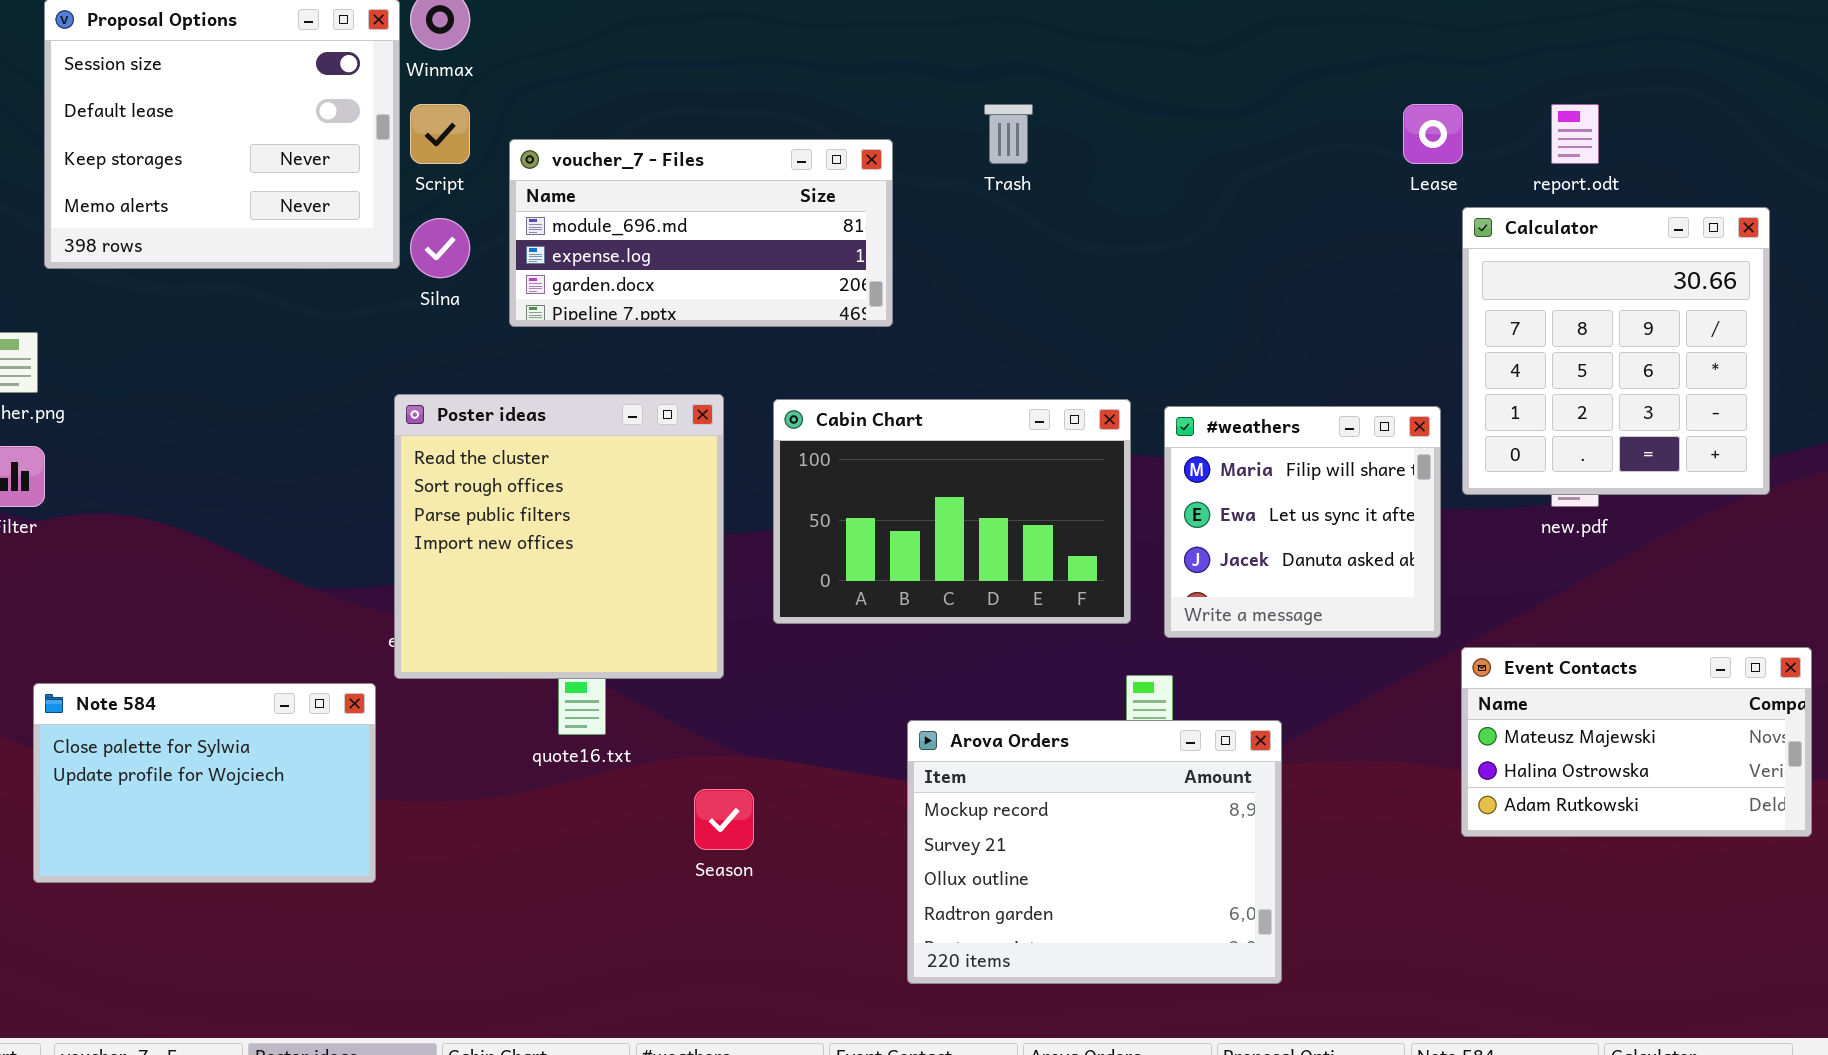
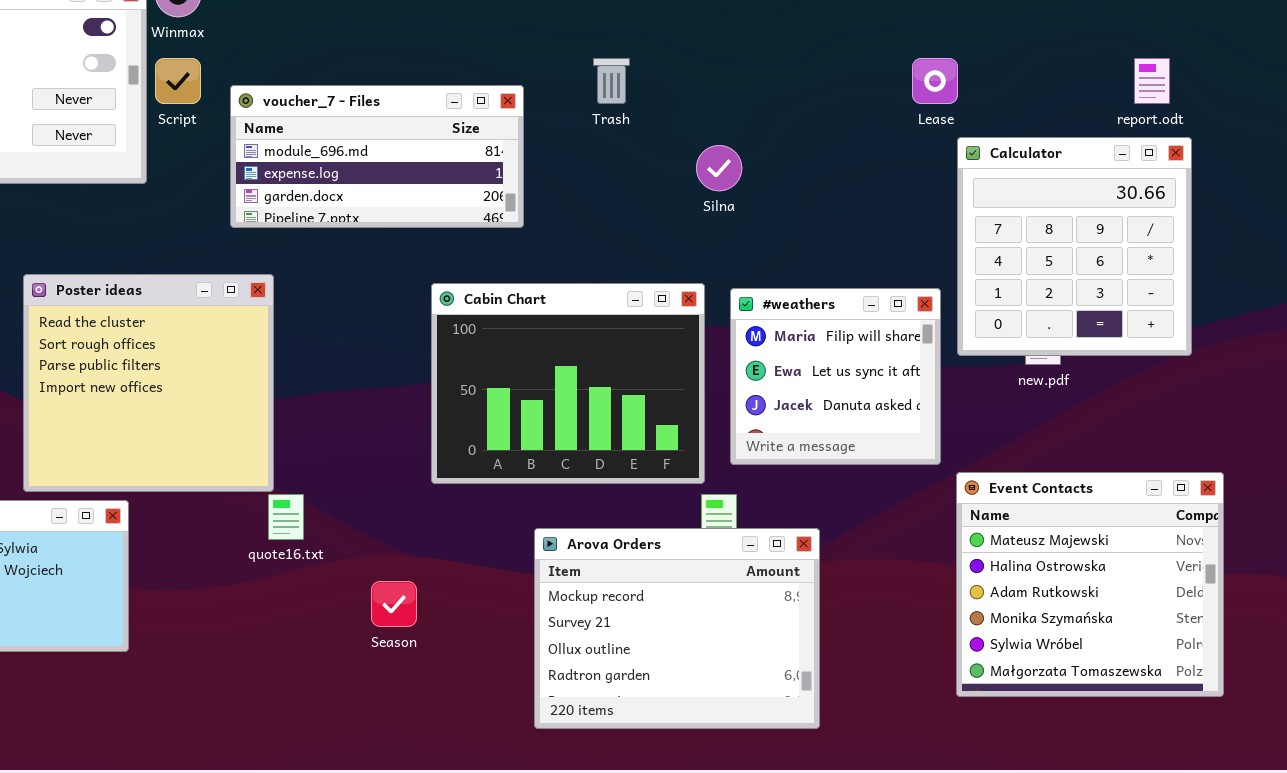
report.odt: [1551,104,1599,164] -> [1134,58,1170,104], moved
Silna: [410,218,470,278] -> [696,145,742,191], moved
Poster ideas: [394,394,724,679] -> [23,274,274,492], moved
Cabin Chart: [773,399,1131,624] -> [431,283,705,484], resized
Event Contacts: [1461,647,1812,837] -> [956,472,1224,697], resized

